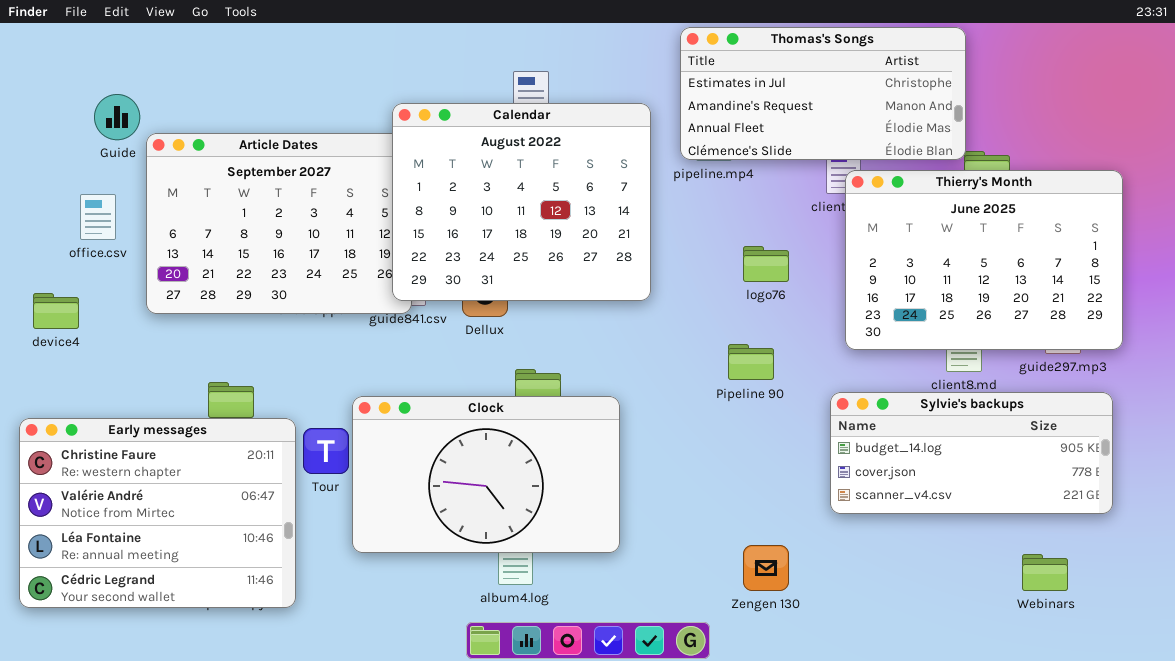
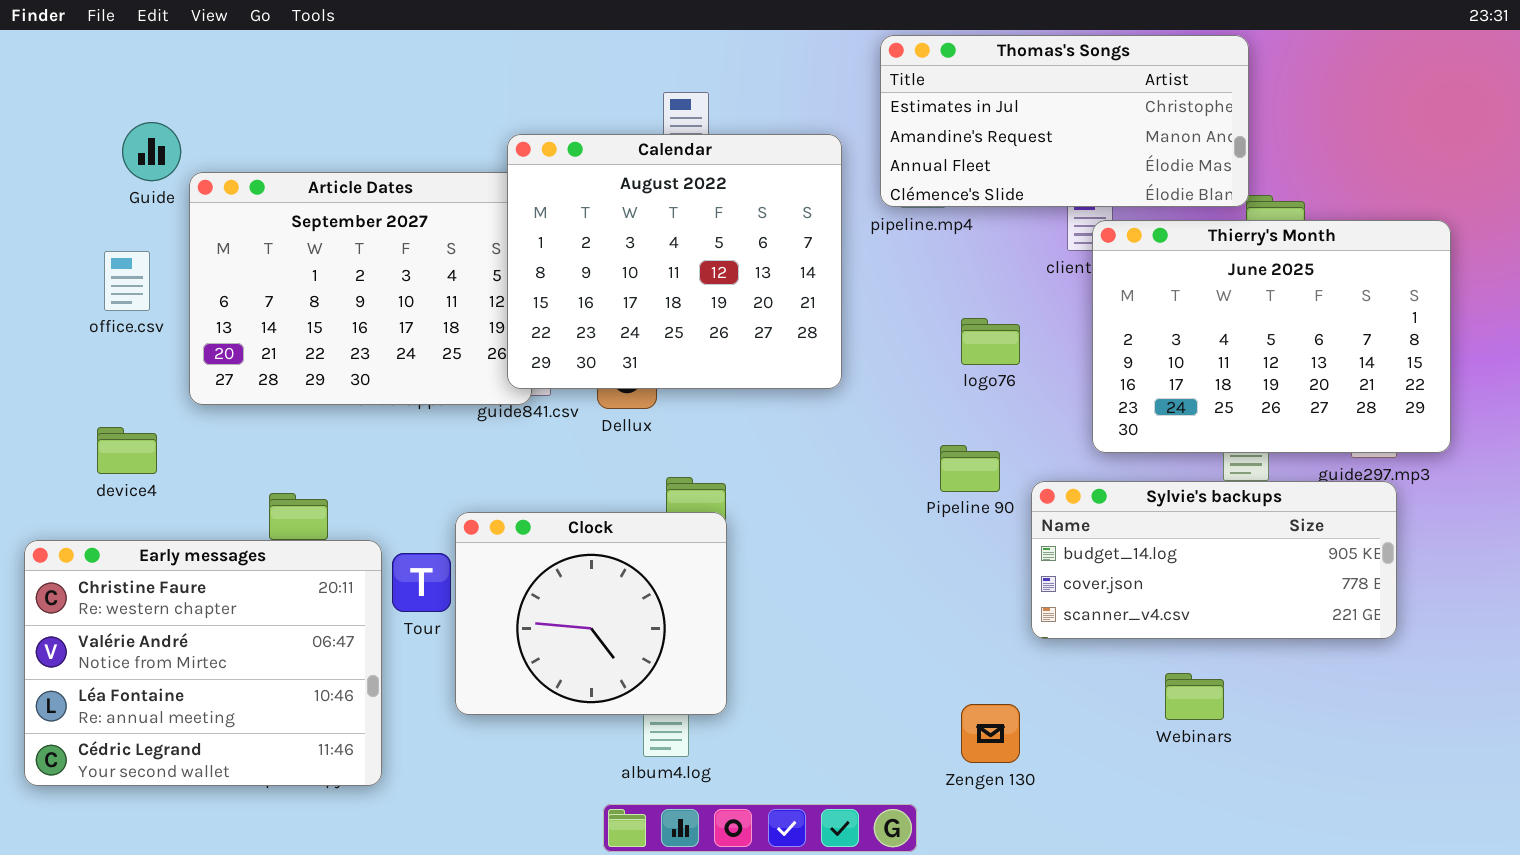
device4: [33,293,79,329] -> [97,427,157,474], moved
Sylvie's backups: [830,392,1113,514] -> [1031,481,1397,639], moved
Clock: [352,396,620,553] -> [455,512,727,715], resized
Webinars: [1022,554,1068,591] -> [1165,673,1224,720], moved

